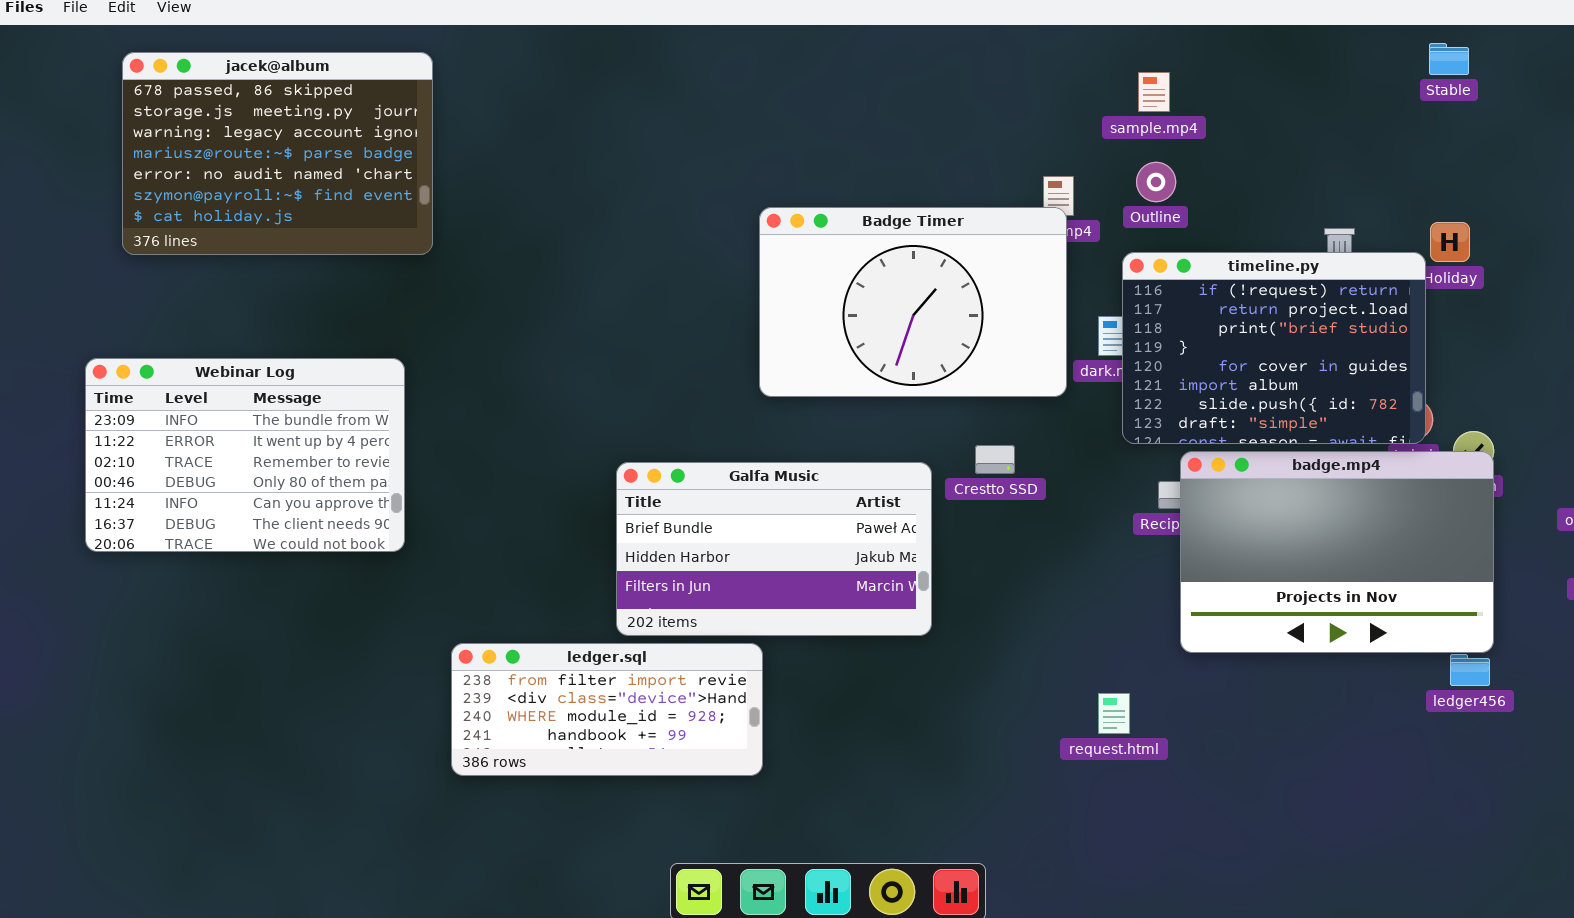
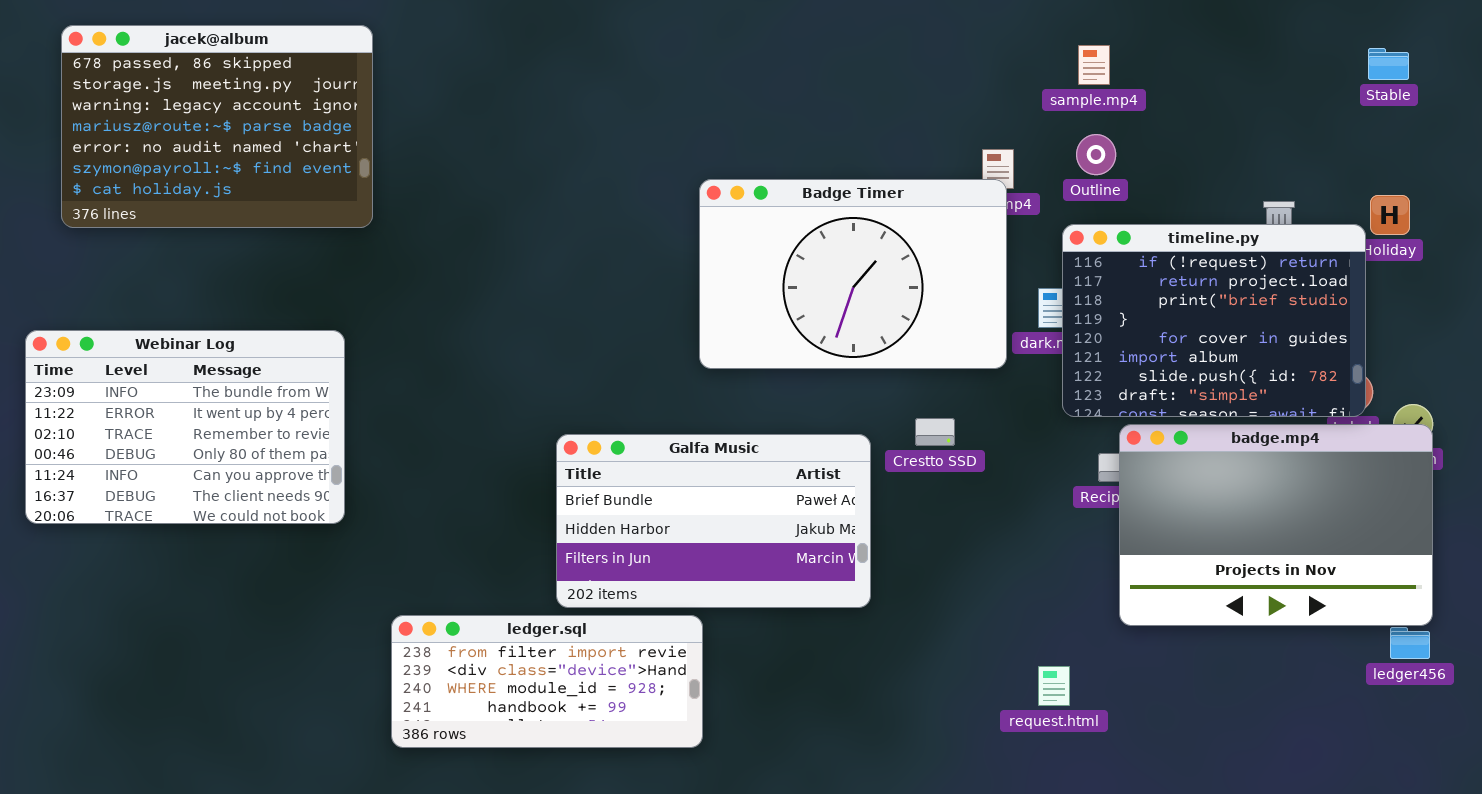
Stable: [1429,43,1469,75] -> [1368,48,1409,80], moved

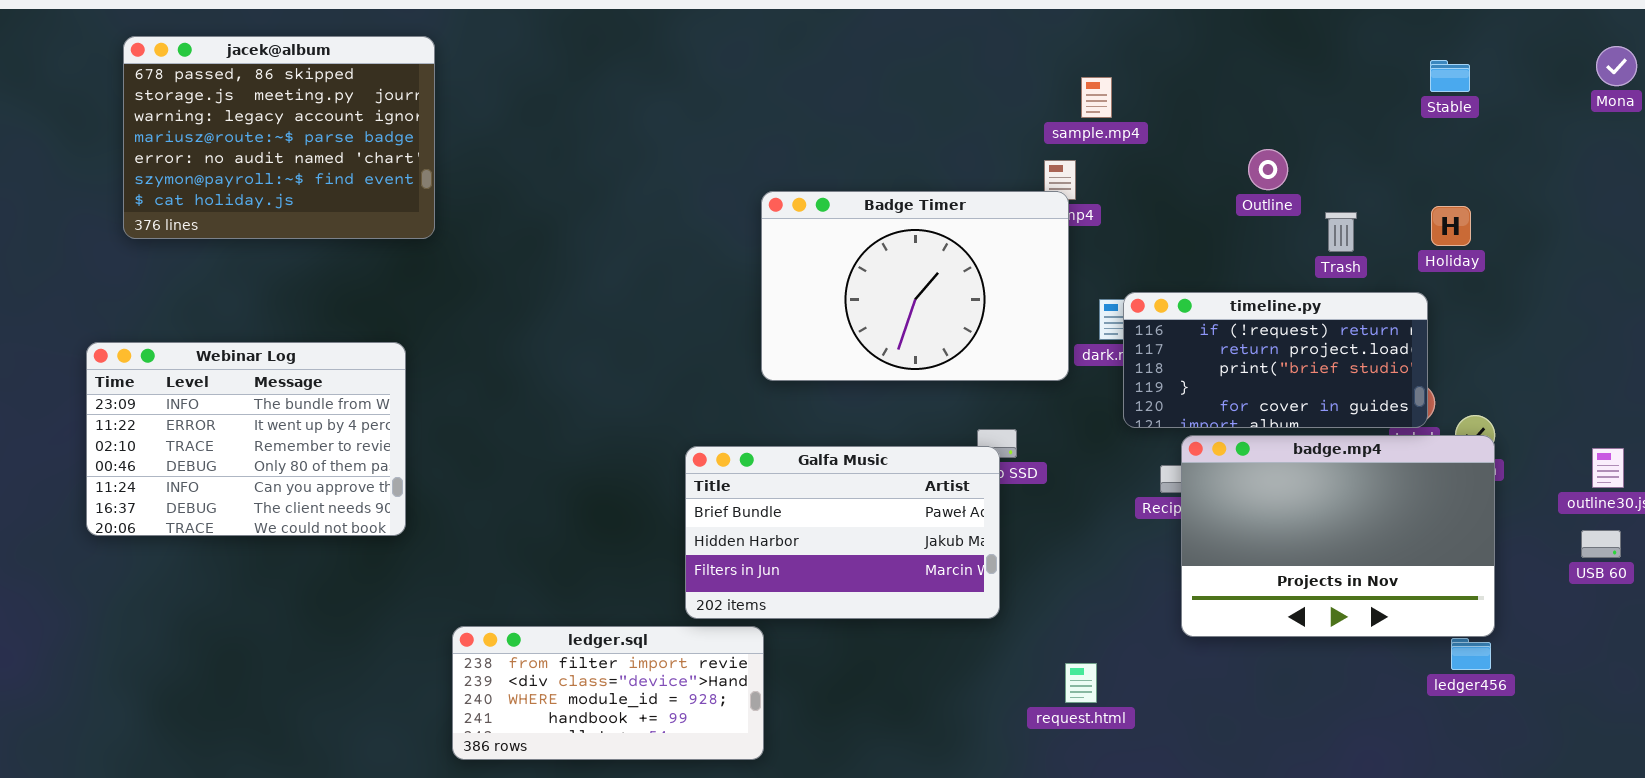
sample.mp4: [1078,45,1110,85] -> [1081,77,1112,118], moved
Outline: [1076,134,1116,175] -> [1248,149,1288,190], moved
timeline.py: [1062,224,1366,417] -> [1123,292,1428,428], resized
Galfa Music: [556,434,871,608] -> [685,446,1000,619], moved
request.html: [1038,666,1070,706] -> [1065,663,1097,703], moved

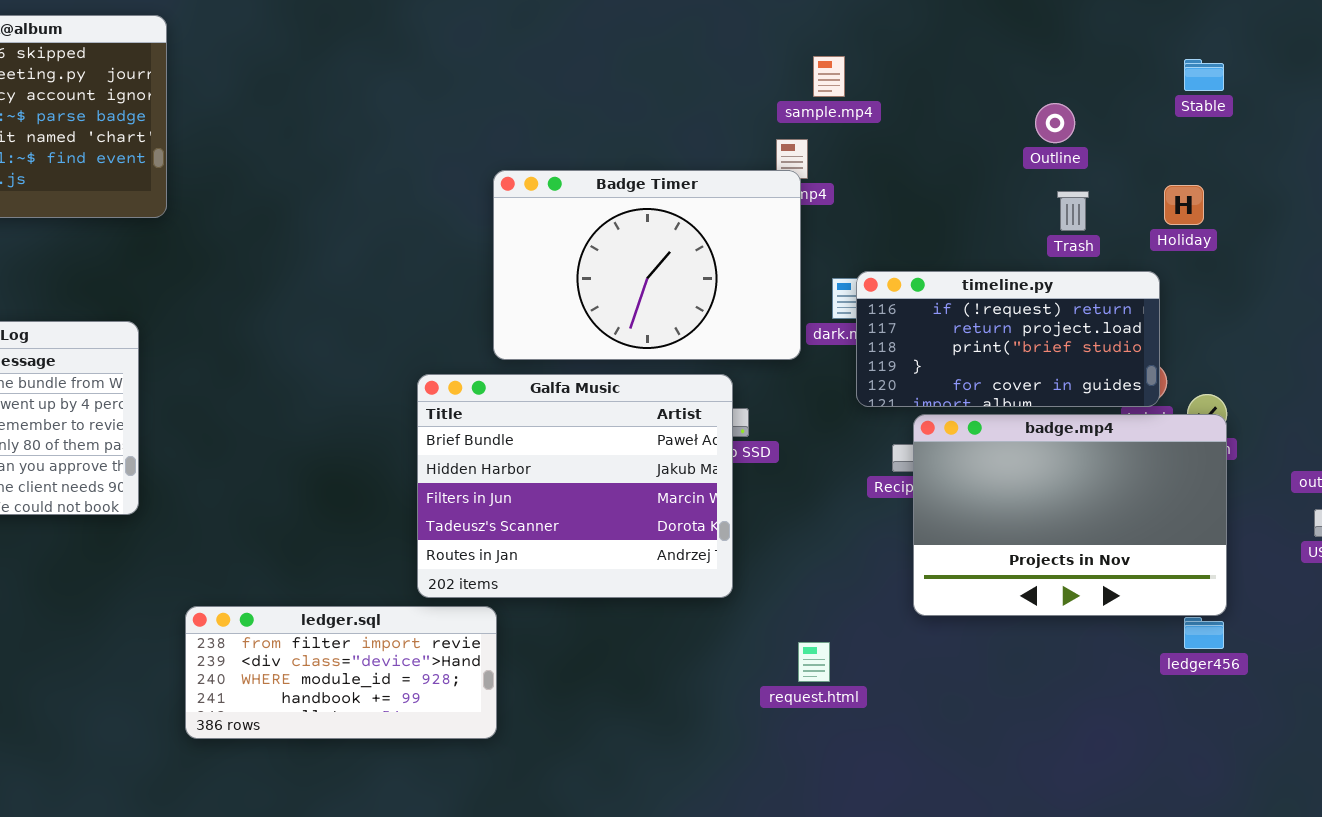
Stable: [1430,60,1470,92] -> [1184,59,1224,91], moved
Outline: [1248,149,1288,190] -> [1035,103,1075,143], moved
Galfa Music: [685,446,1000,619] -> [417,374,733,598], resized

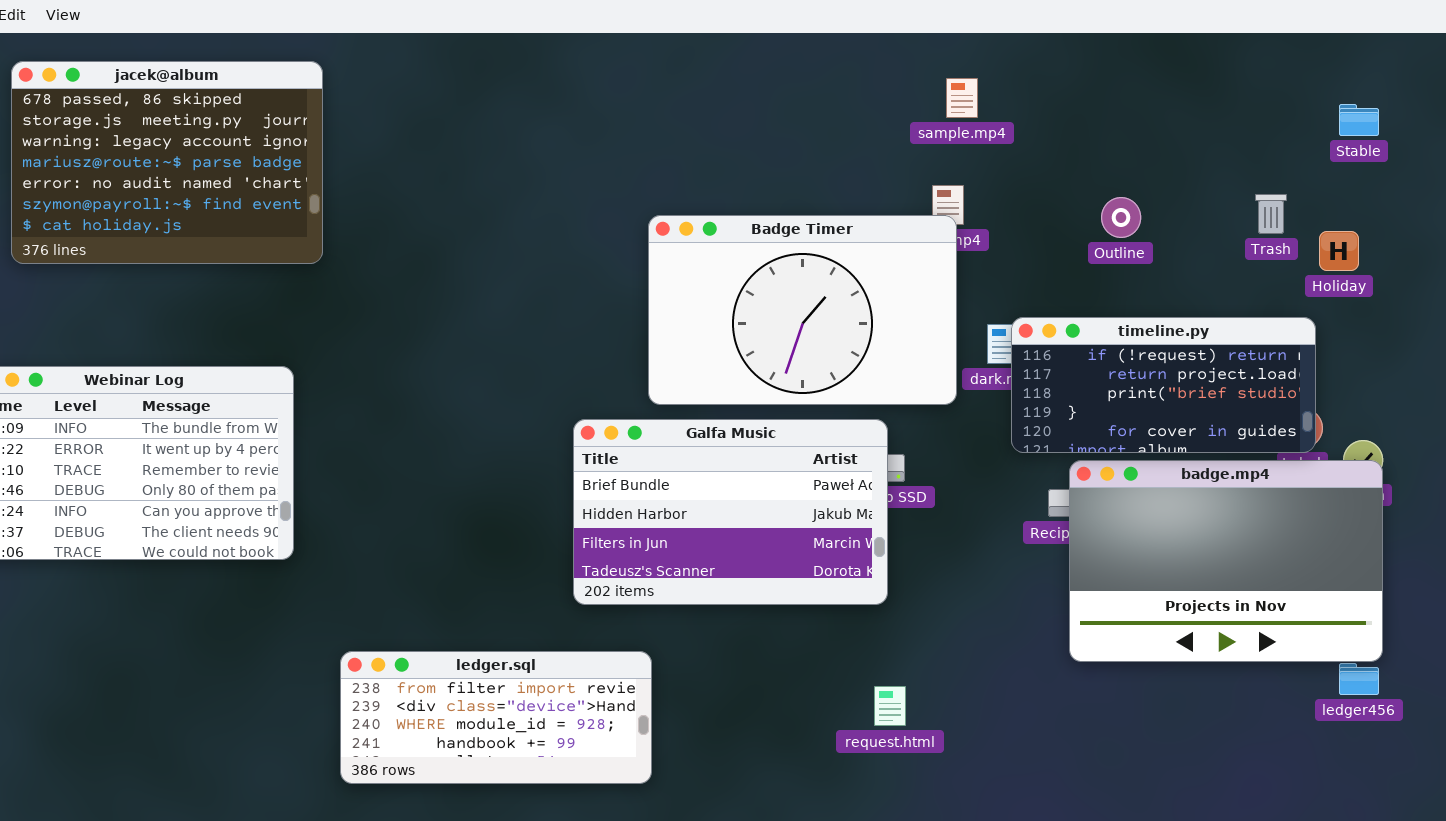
sample.mp4: [813,56,845,97] -> [946,78,978,118], moved
Outline: [1035,103,1075,143] -> [1101,197,1141,238], moved
Trash: [1057,191,1089,231] -> [1255,194,1287,234], moved
Galfa Music: [417,374,733,598] -> [573,419,888,605], resized
request.html: [798,642,830,682] -> [874,686,906,726], moved

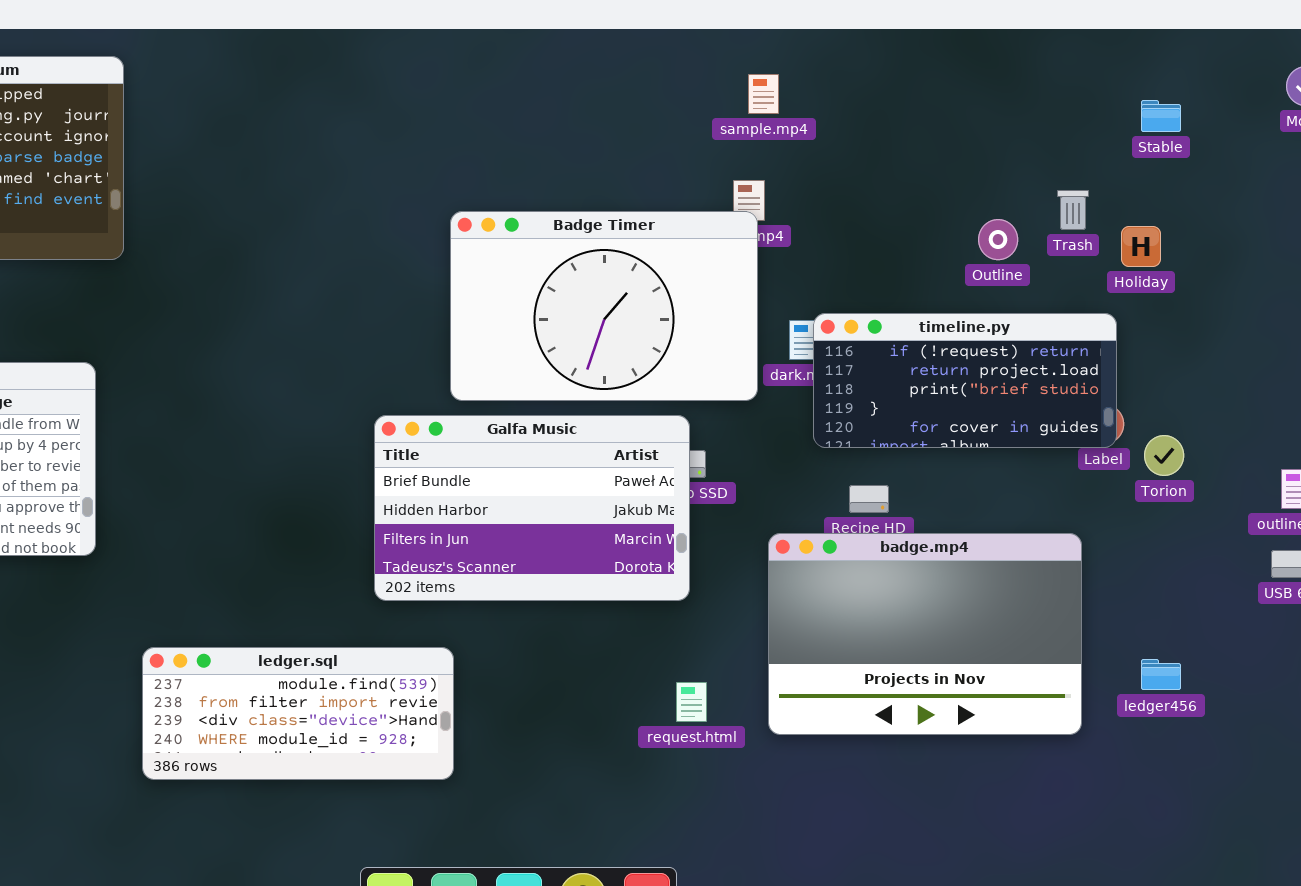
Outline: [1101,197,1141,238] -> [978,219,1018,260], moved
badge.mp4: [1069,460,1383,662] -> [768,533,1082,735], moved
ledger.sql: [340,651,652,784] -> [142,647,454,780], scrolled up 1 row

